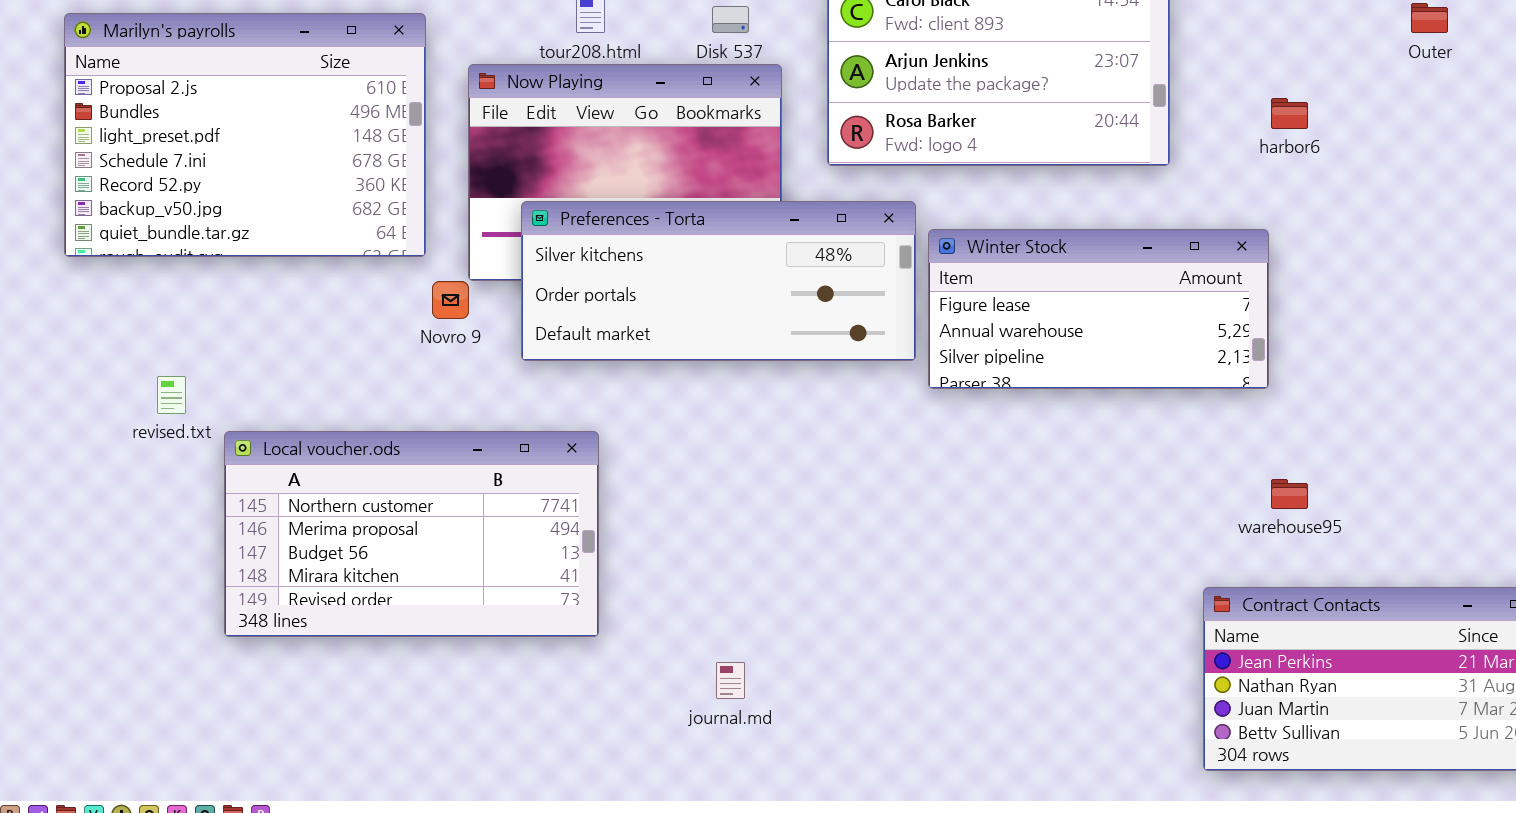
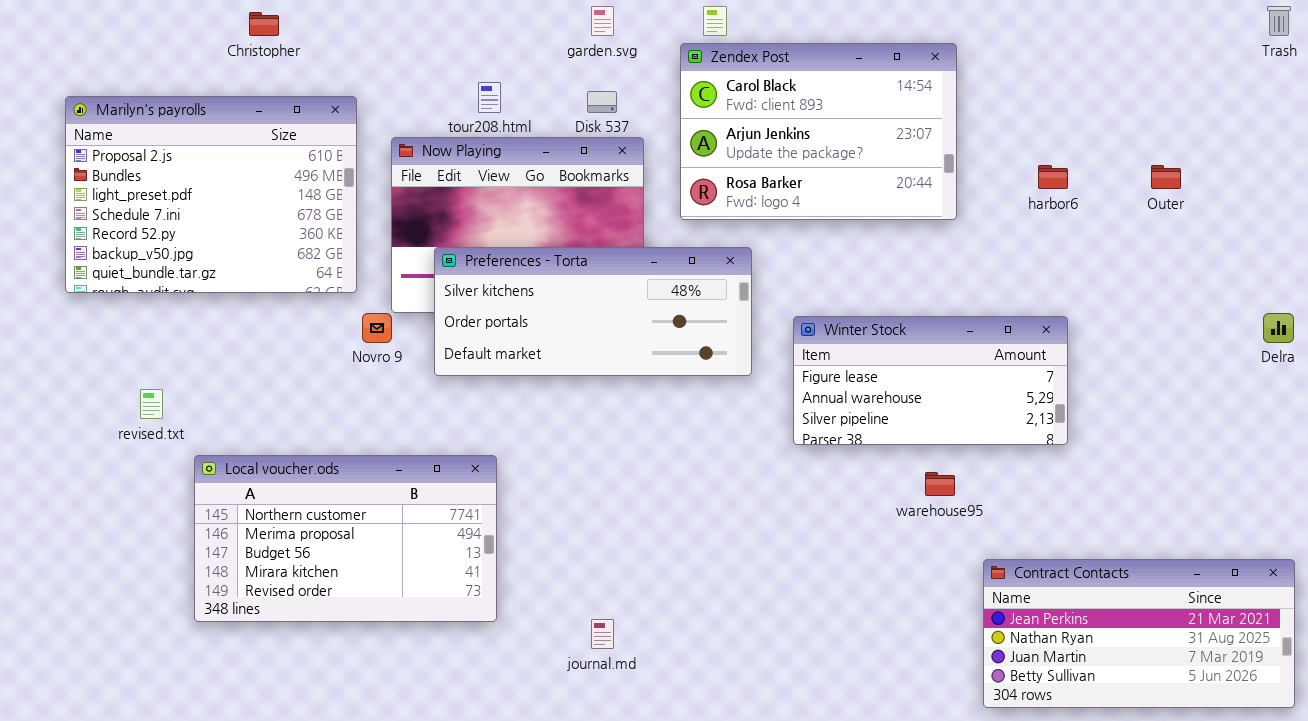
Outer: [1411,3,1448,33] -> [1151,165,1181,189], moved
Winter Stock: [928,229,1269,389] -> [793,316,1068,445], moved
Local voucher.ods: [224,431,599,637] -> [194,455,497,622], moved
warehouse95: [1271,479,1308,509] -> [925,472,955,496], moved

